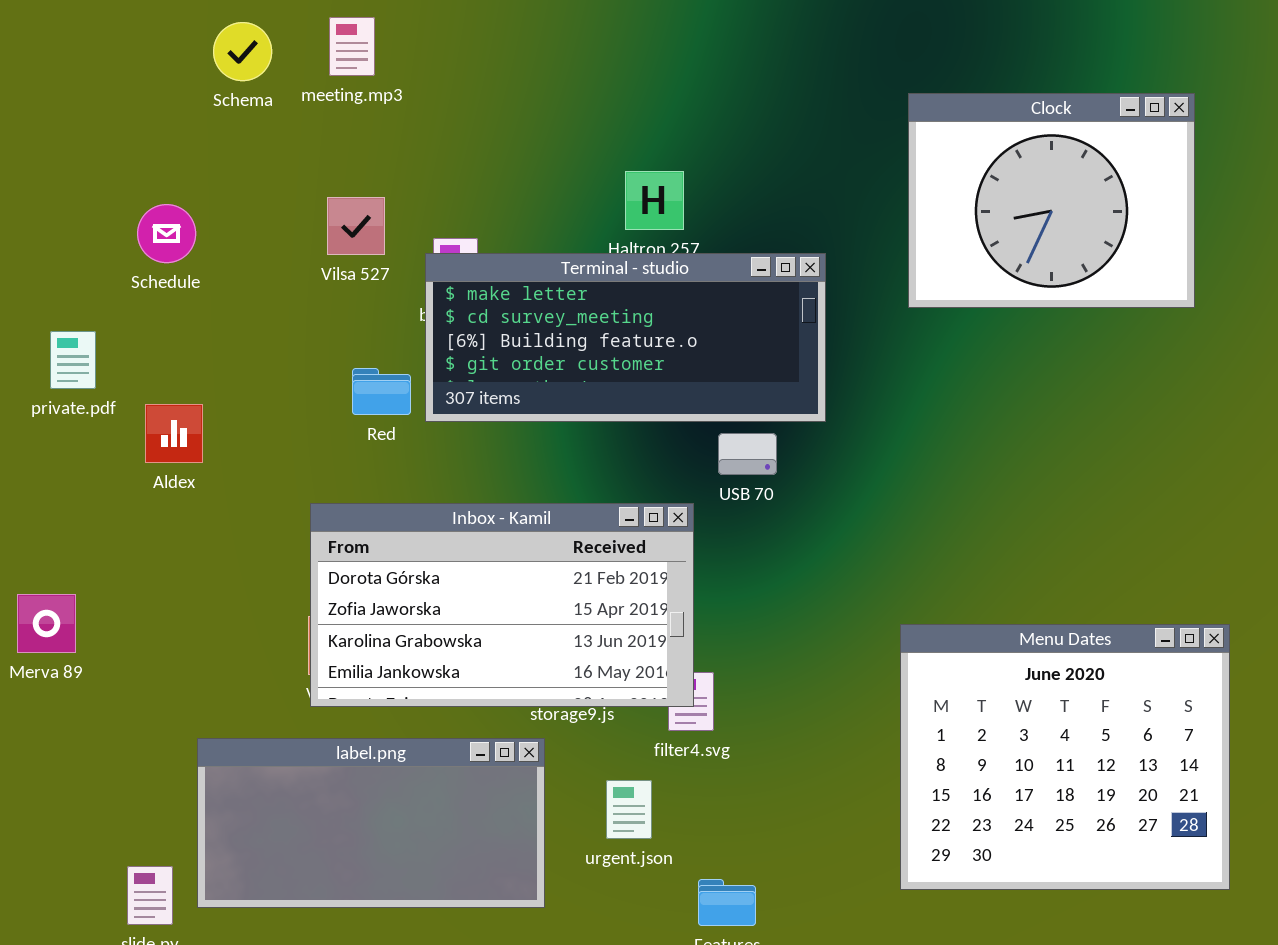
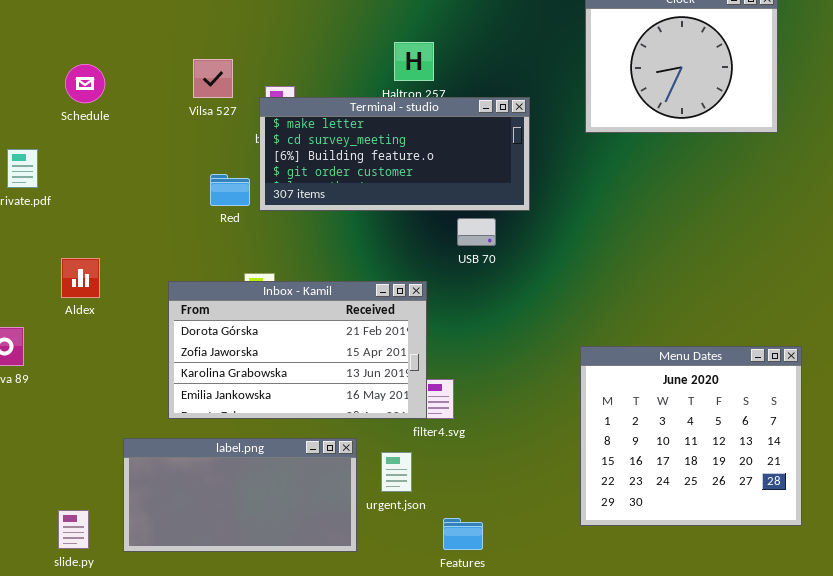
Aldex: [145,404,203,463] -> [61,258,100,298], moved
Inbox - Kamil: [310,503,694,707] -> [168,281,427,419], moved
label.png: [197,738,545,908] -> [123,438,357,552], moved

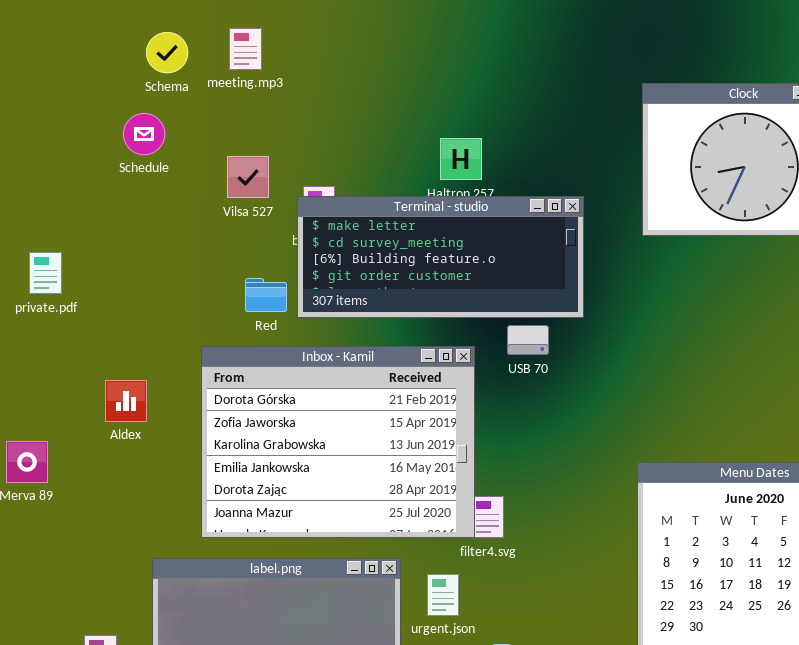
Schedule: [65,64,105,103] -> [123,113,165,155], moved
Aldex: [61,258,100,298] -> [105,380,147,422], moved
Inbox - Kamil: [168,281,427,419] -> [201,346,475,538], resized

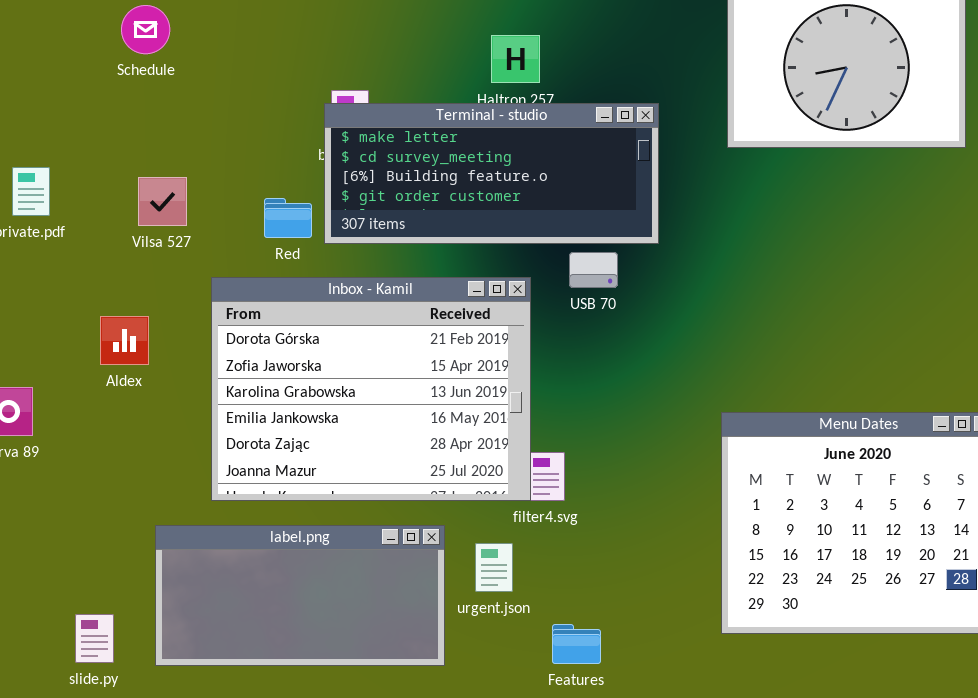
Vilsa 527: [227,156,269,198] -> [138,177,187,226], moved

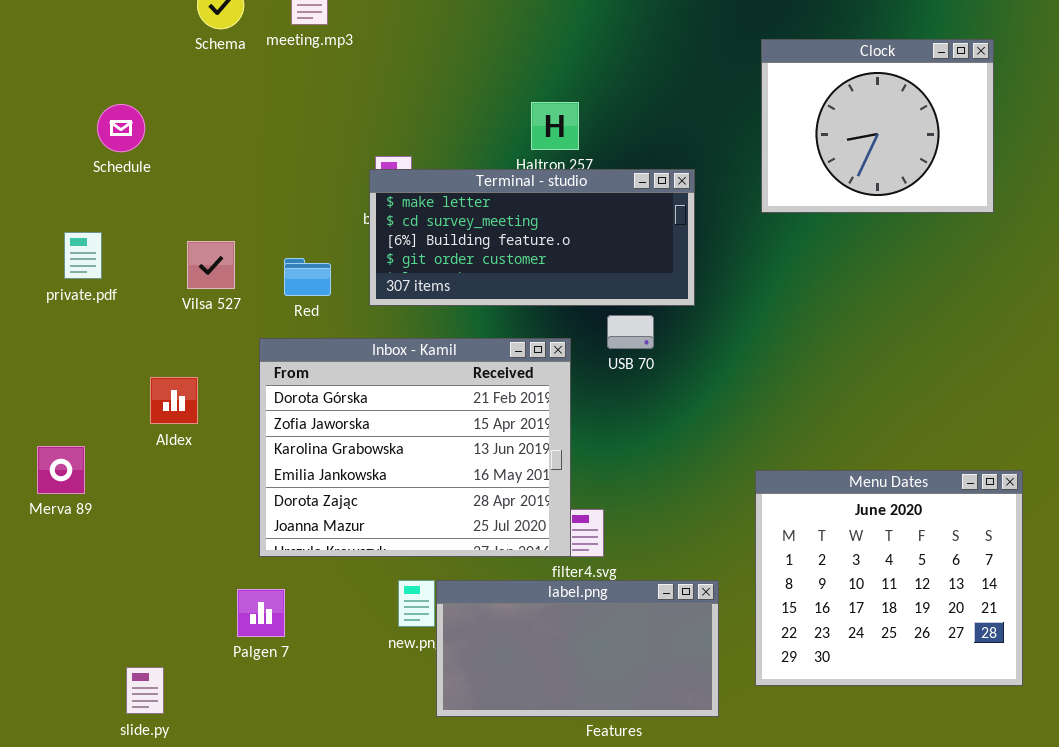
Schedule: [121,5,170,54] -> [97,104,145,152], moved
Red: [264,198,312,238] -> [284,258,331,296], moved
label.png: [155,525,445,666] -> [436,580,719,717], moved

